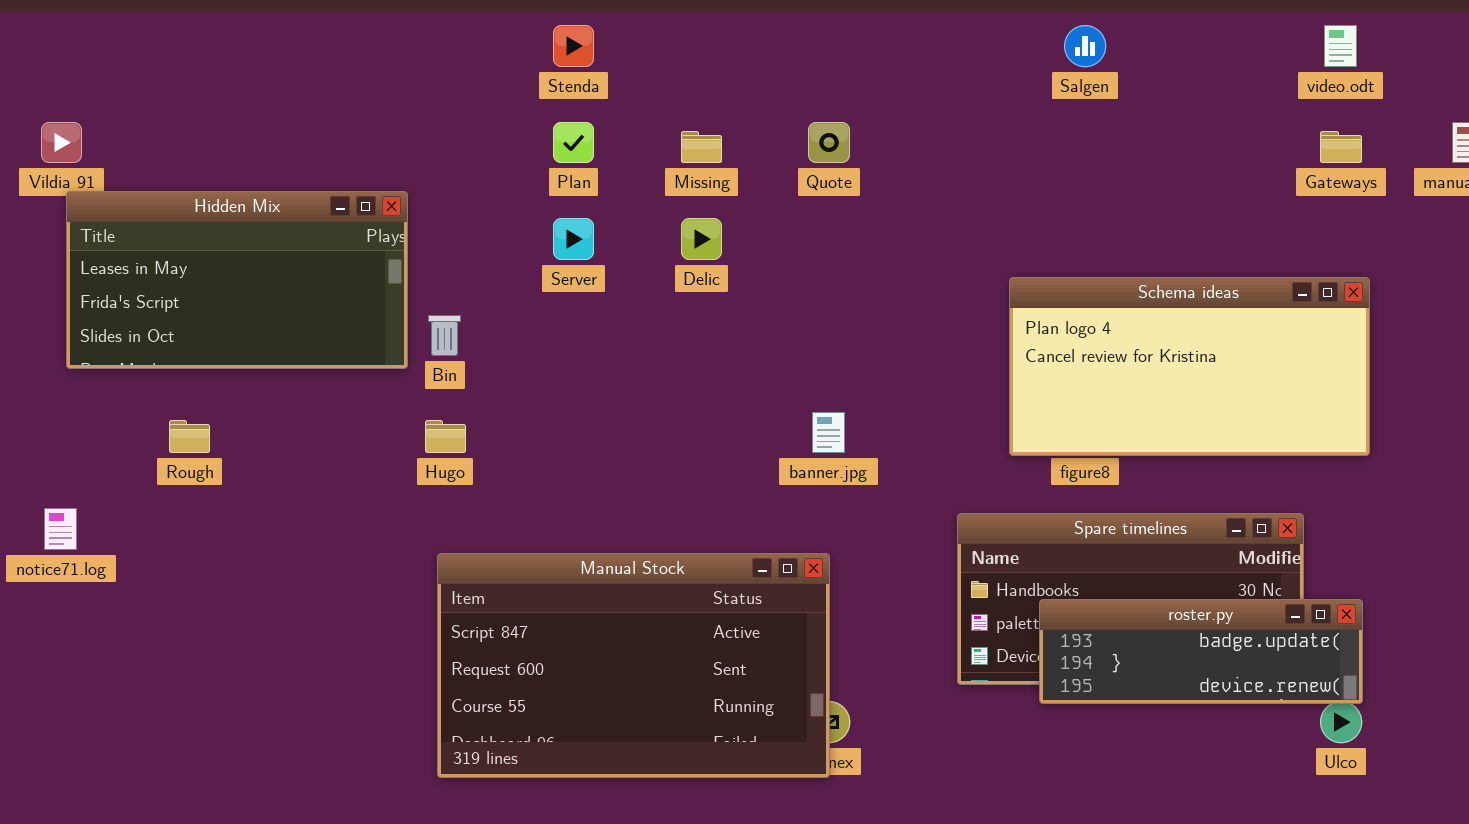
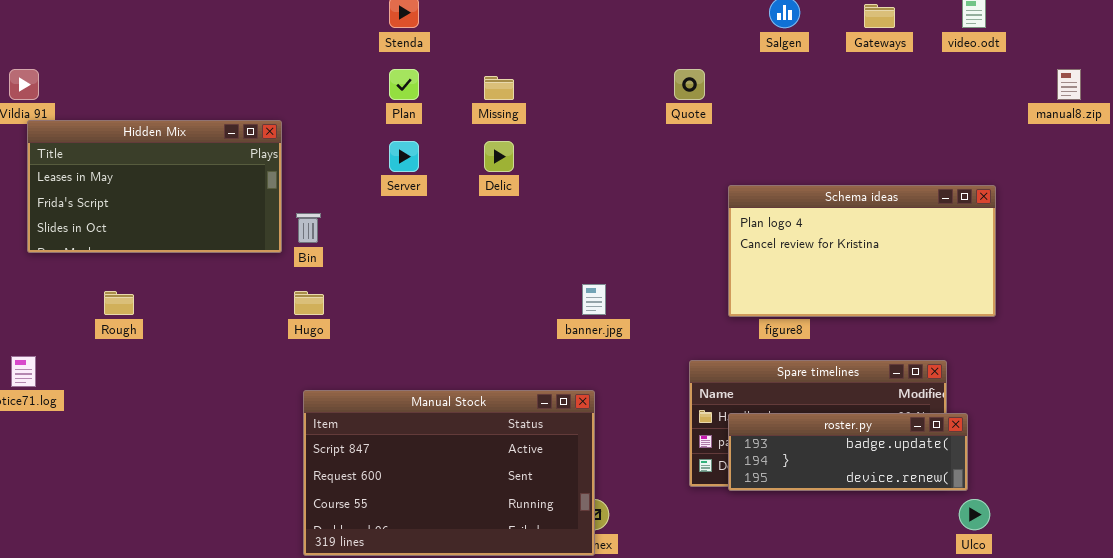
Quote: [808,122,850,163] -> [674,69,705,100], moved
Gateways: [1320,131,1362,163] -> [864,4,895,28], moved
roster.py: [1039,599,1363,704] -> [728,413,968,491], moved

